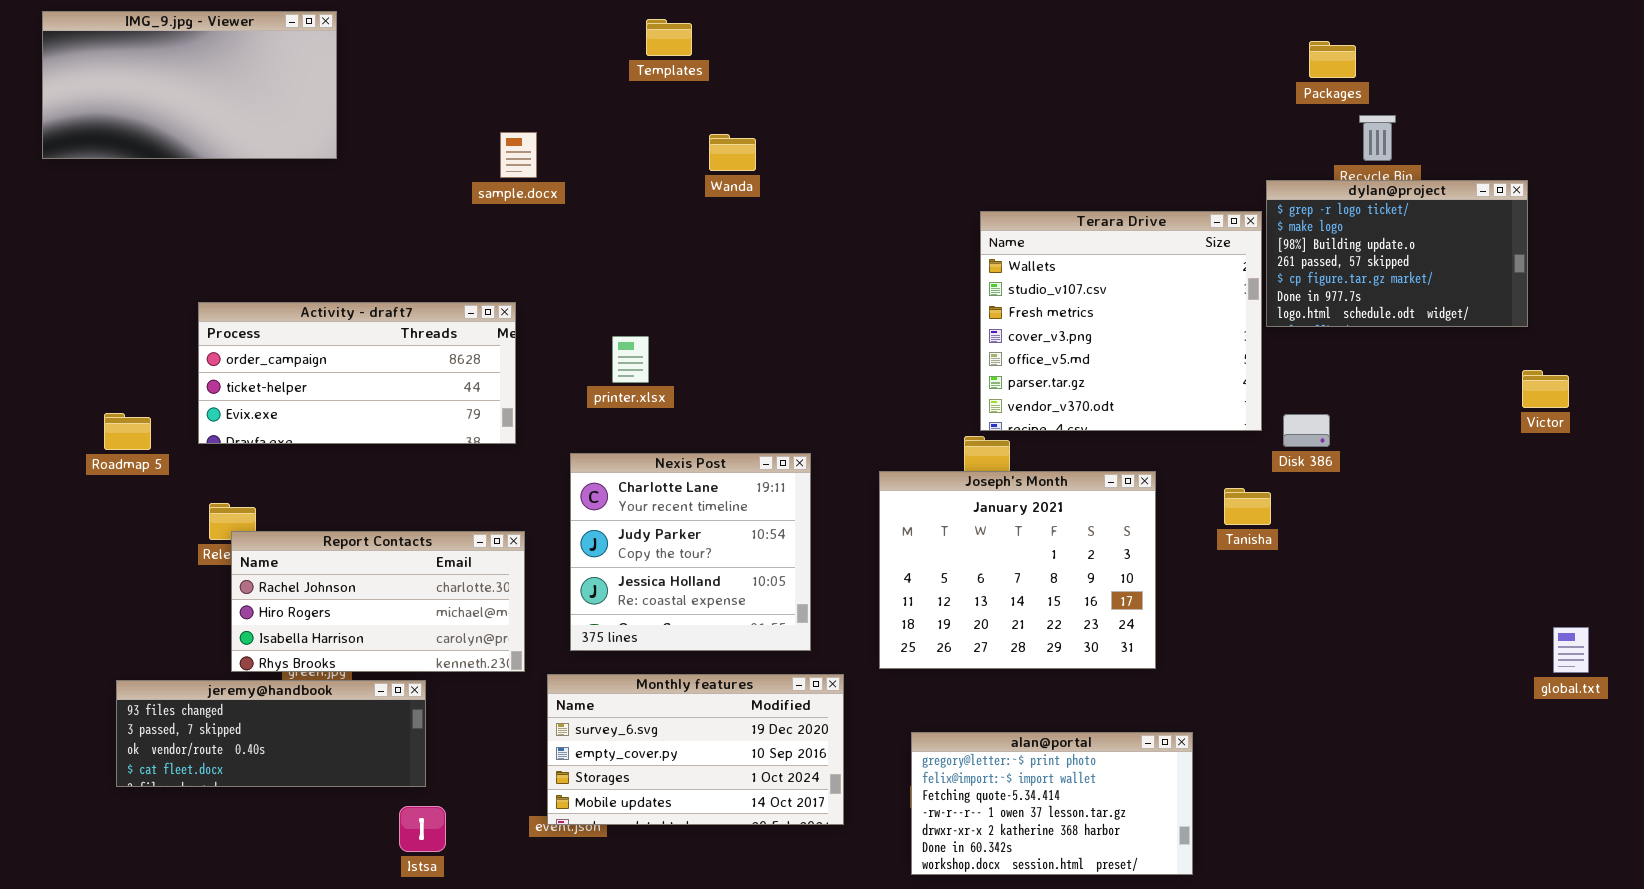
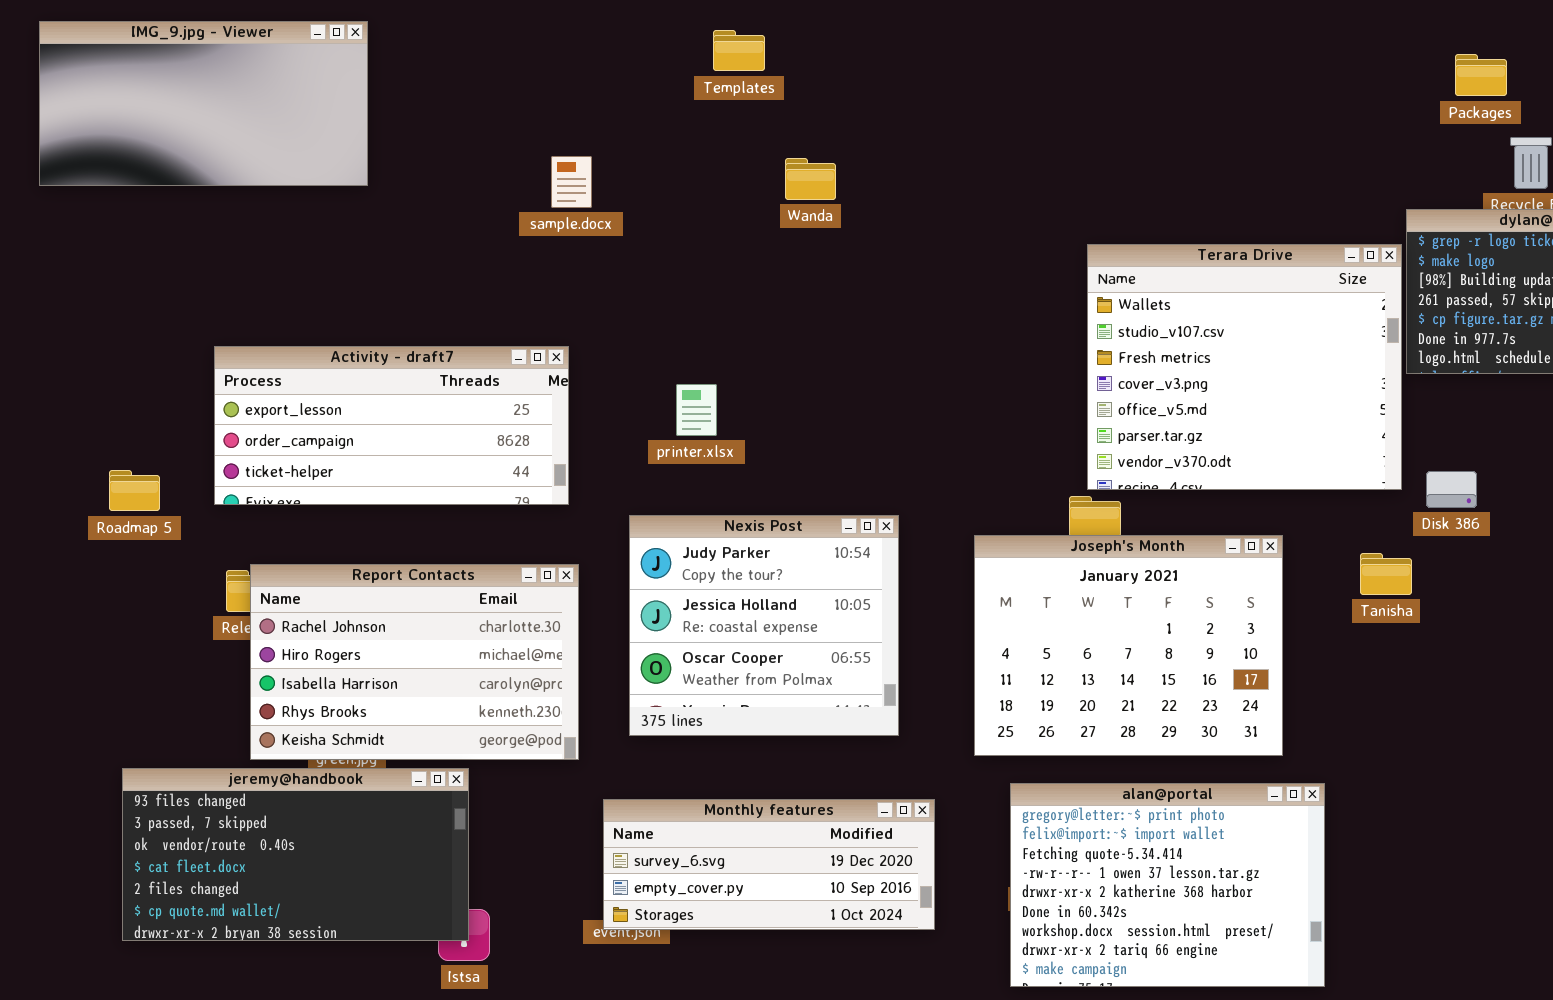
Activity - draft7: [198,302,516,444] -> [214,346,569,505], scrolled up 1 row
Nexis Post: [570,453,811,651] -> [629,515,899,736], scrolled down 1 row
Report Contacts: [231,531,525,672] -> [250,564,579,760], resized
Monthly features: [547,674,844,825] -> [603,799,935,930], resized
jeremy@handbook: [116,680,426,787] -> [122,768,469,941], resized
alan@portal: [911,732,1193,875] -> [1010,783,1325,987], resized

